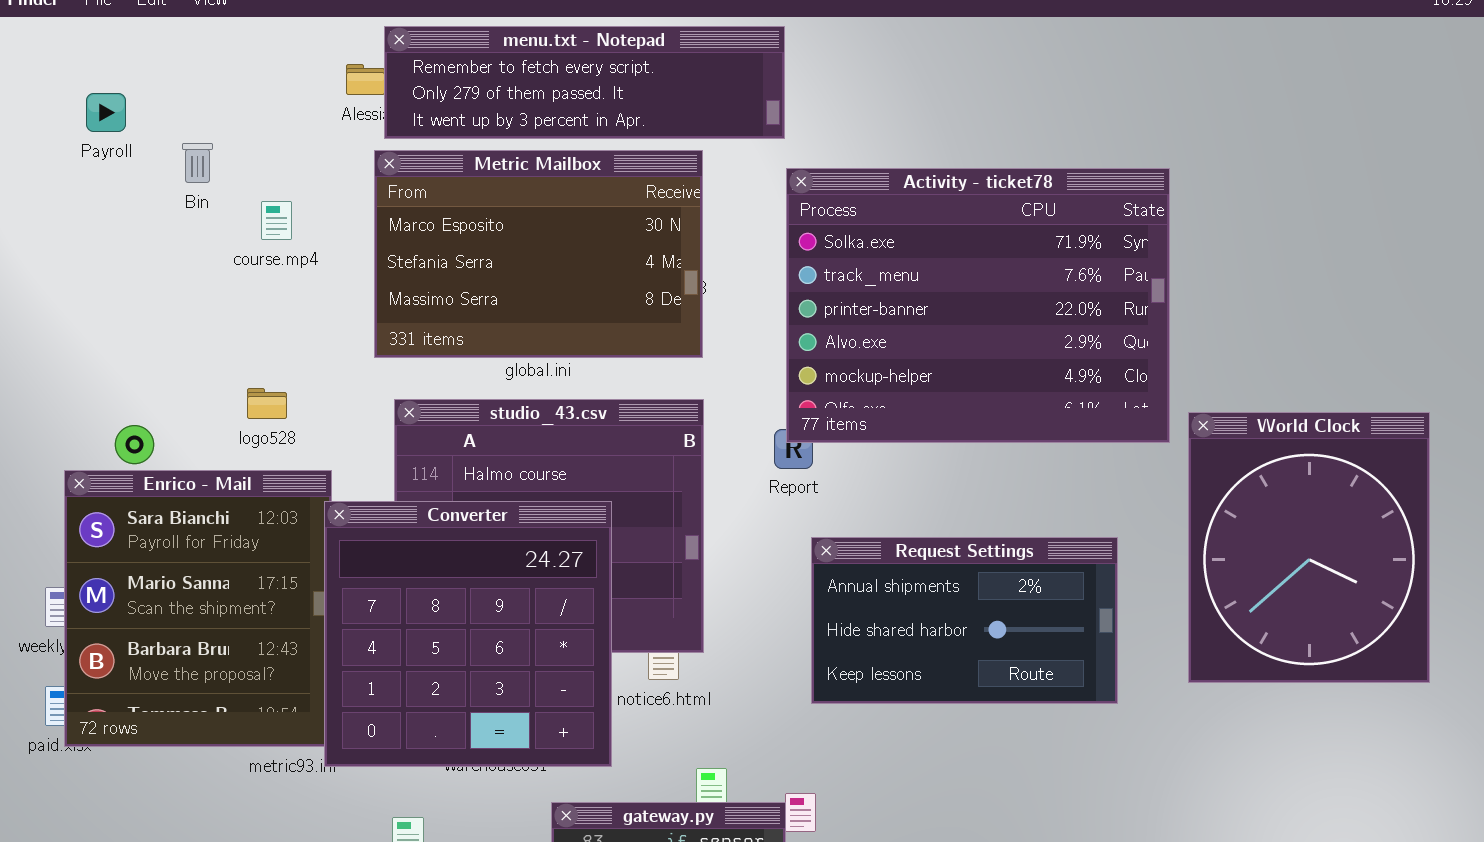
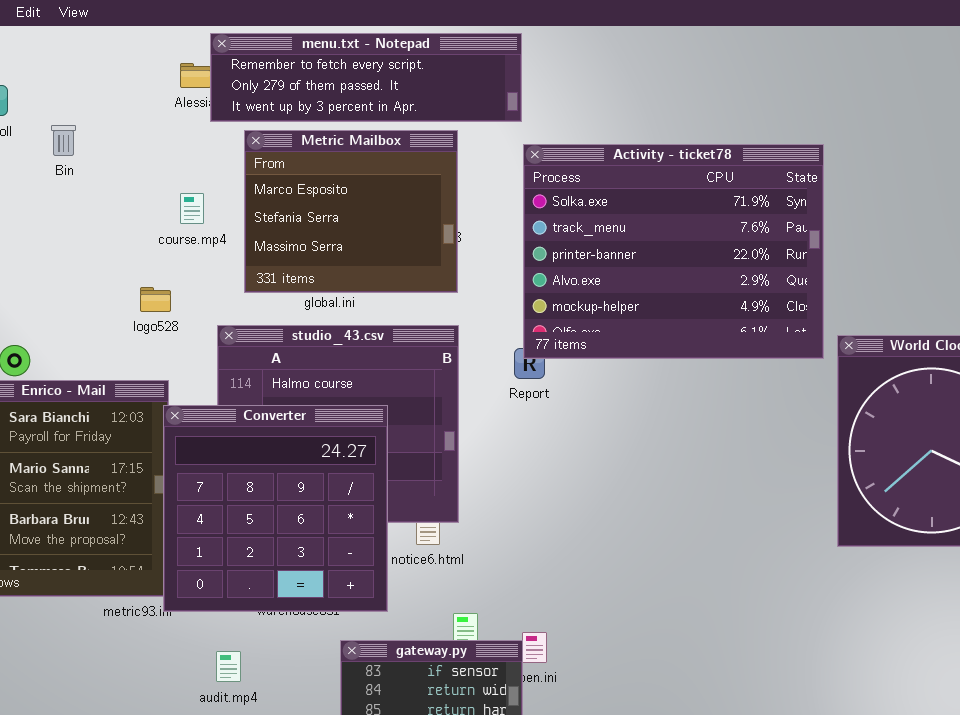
Metric Mailbox: [374,150,703,358] -> [244,130,458,293], resized
course.mp4: [261,201,292,240] -> [180,193,204,224], moved
logo528: [247,388,287,419] -> [140,287,171,312], moved
Request Settings: [811,537,1118,704] -> none, closed

